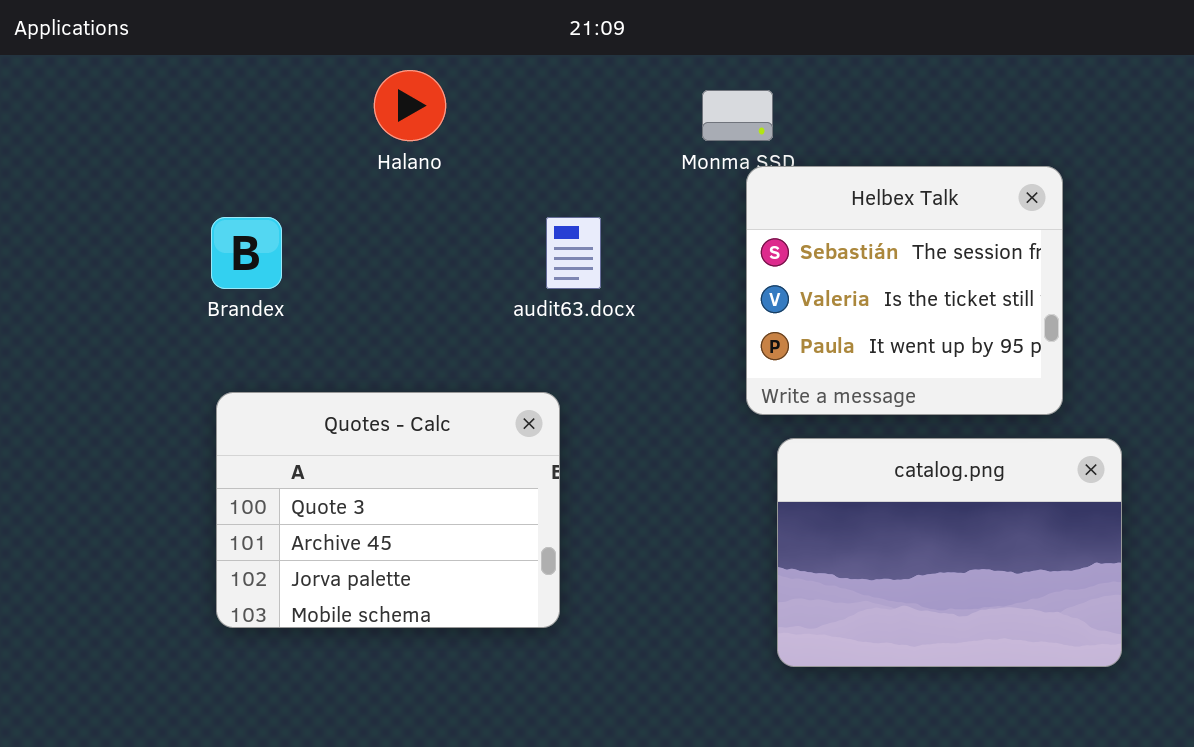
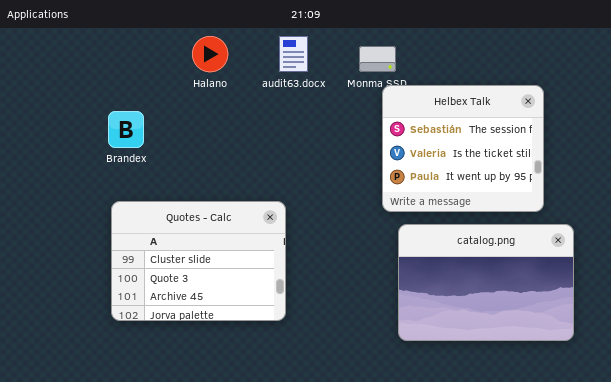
audit63.docx: [546,217,601,289] -> [279,36,308,72], moved
Quotes - Calc: [216,392,560,628] -> [111,201,286,321], scrolled up 1 row

